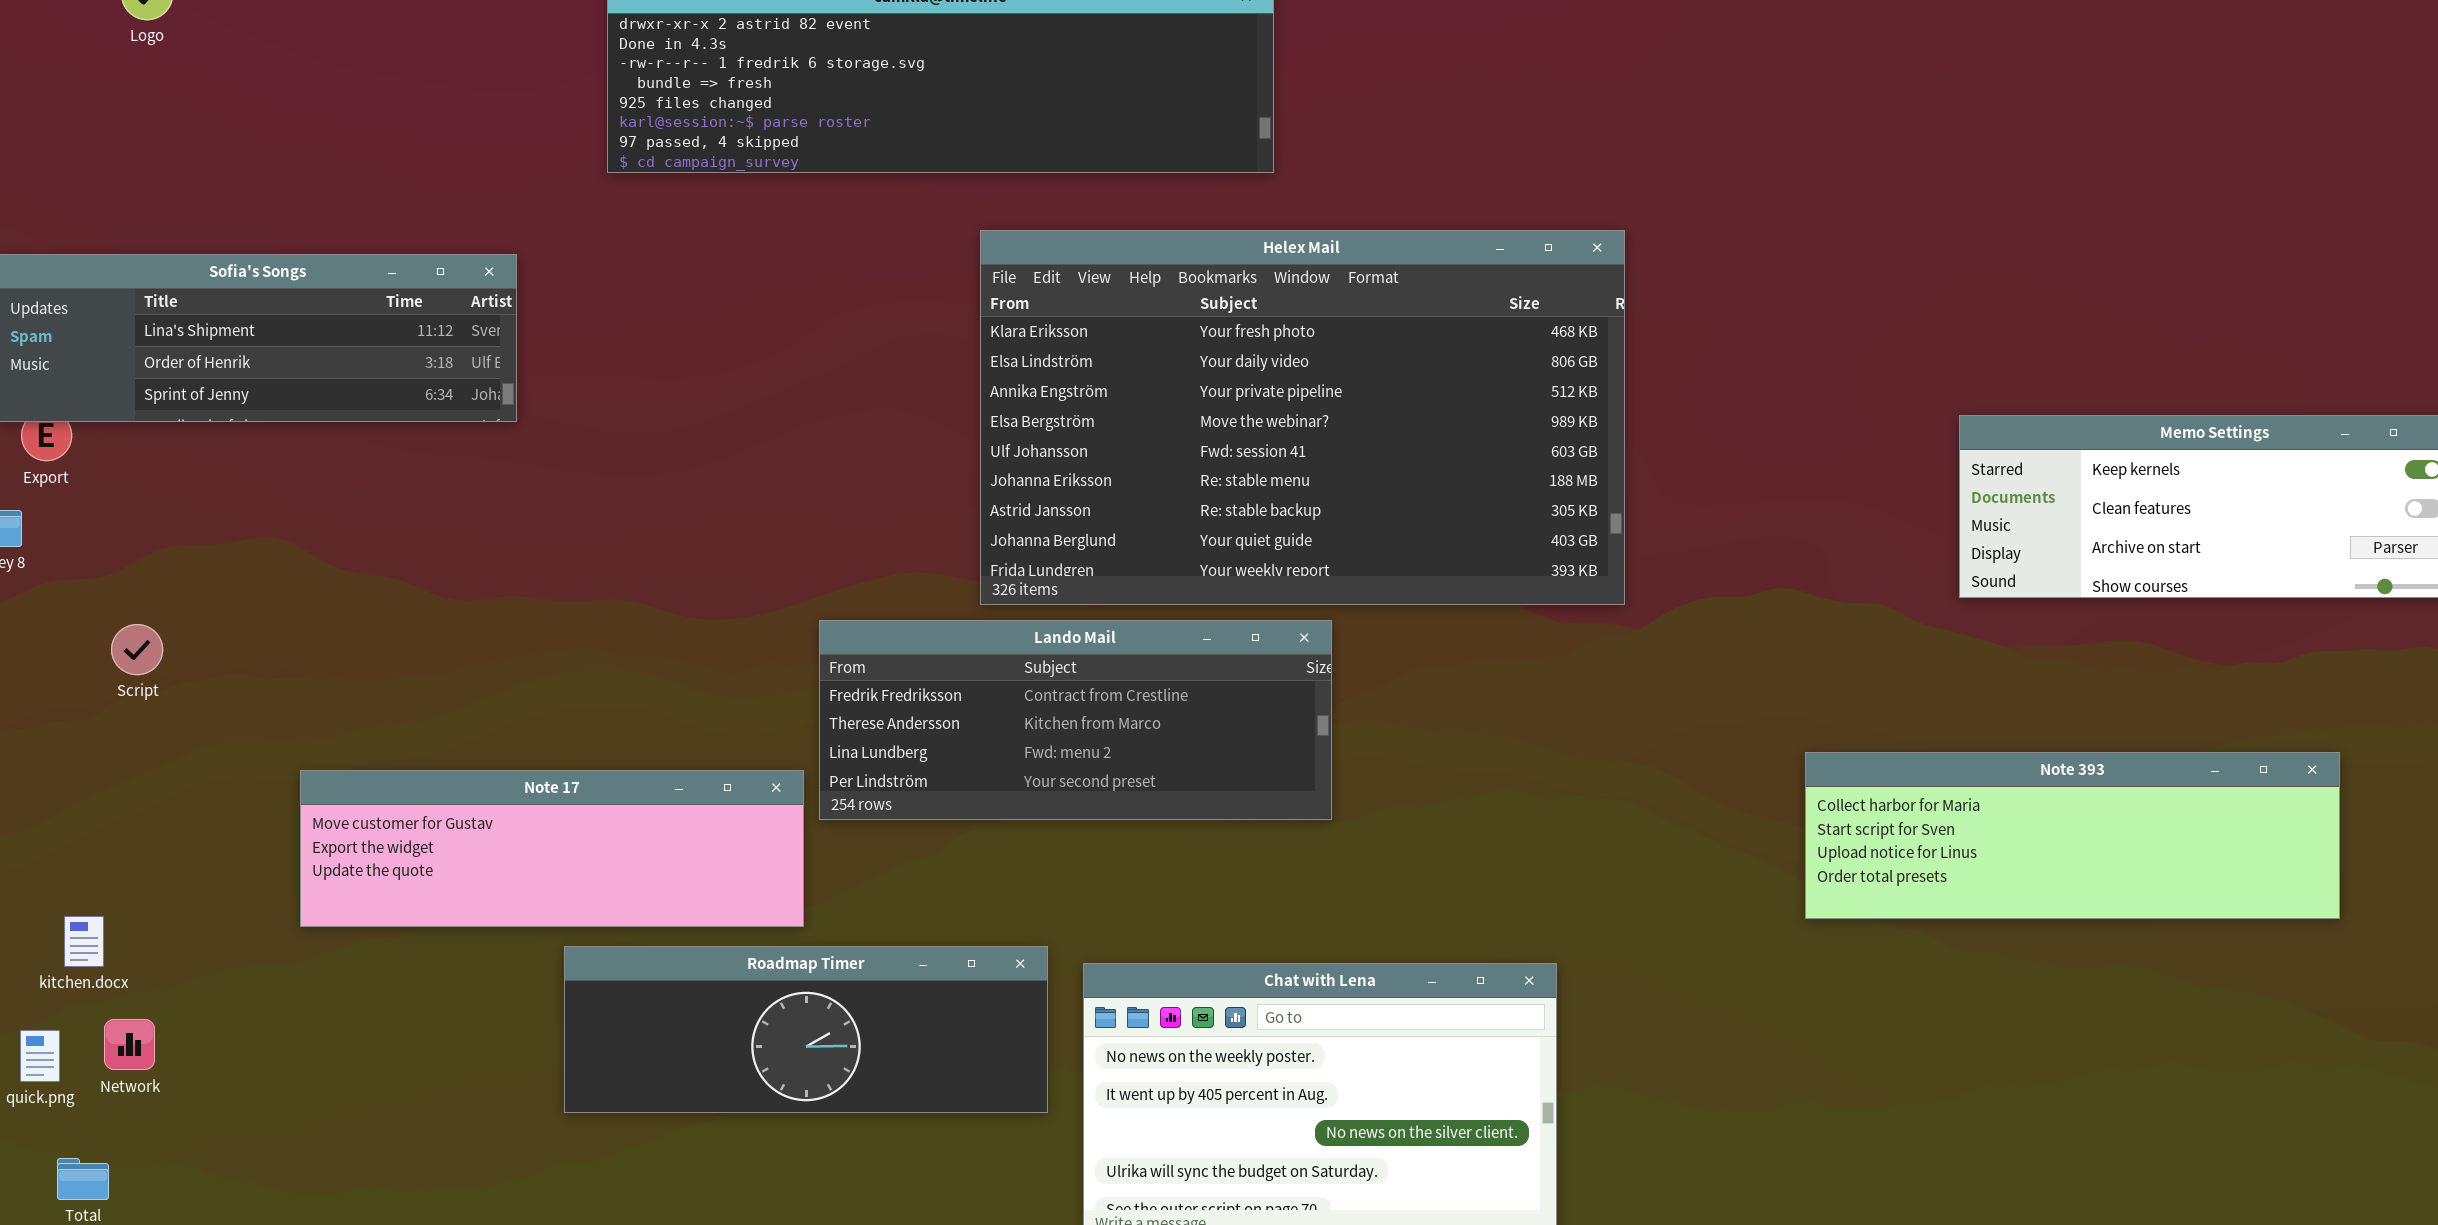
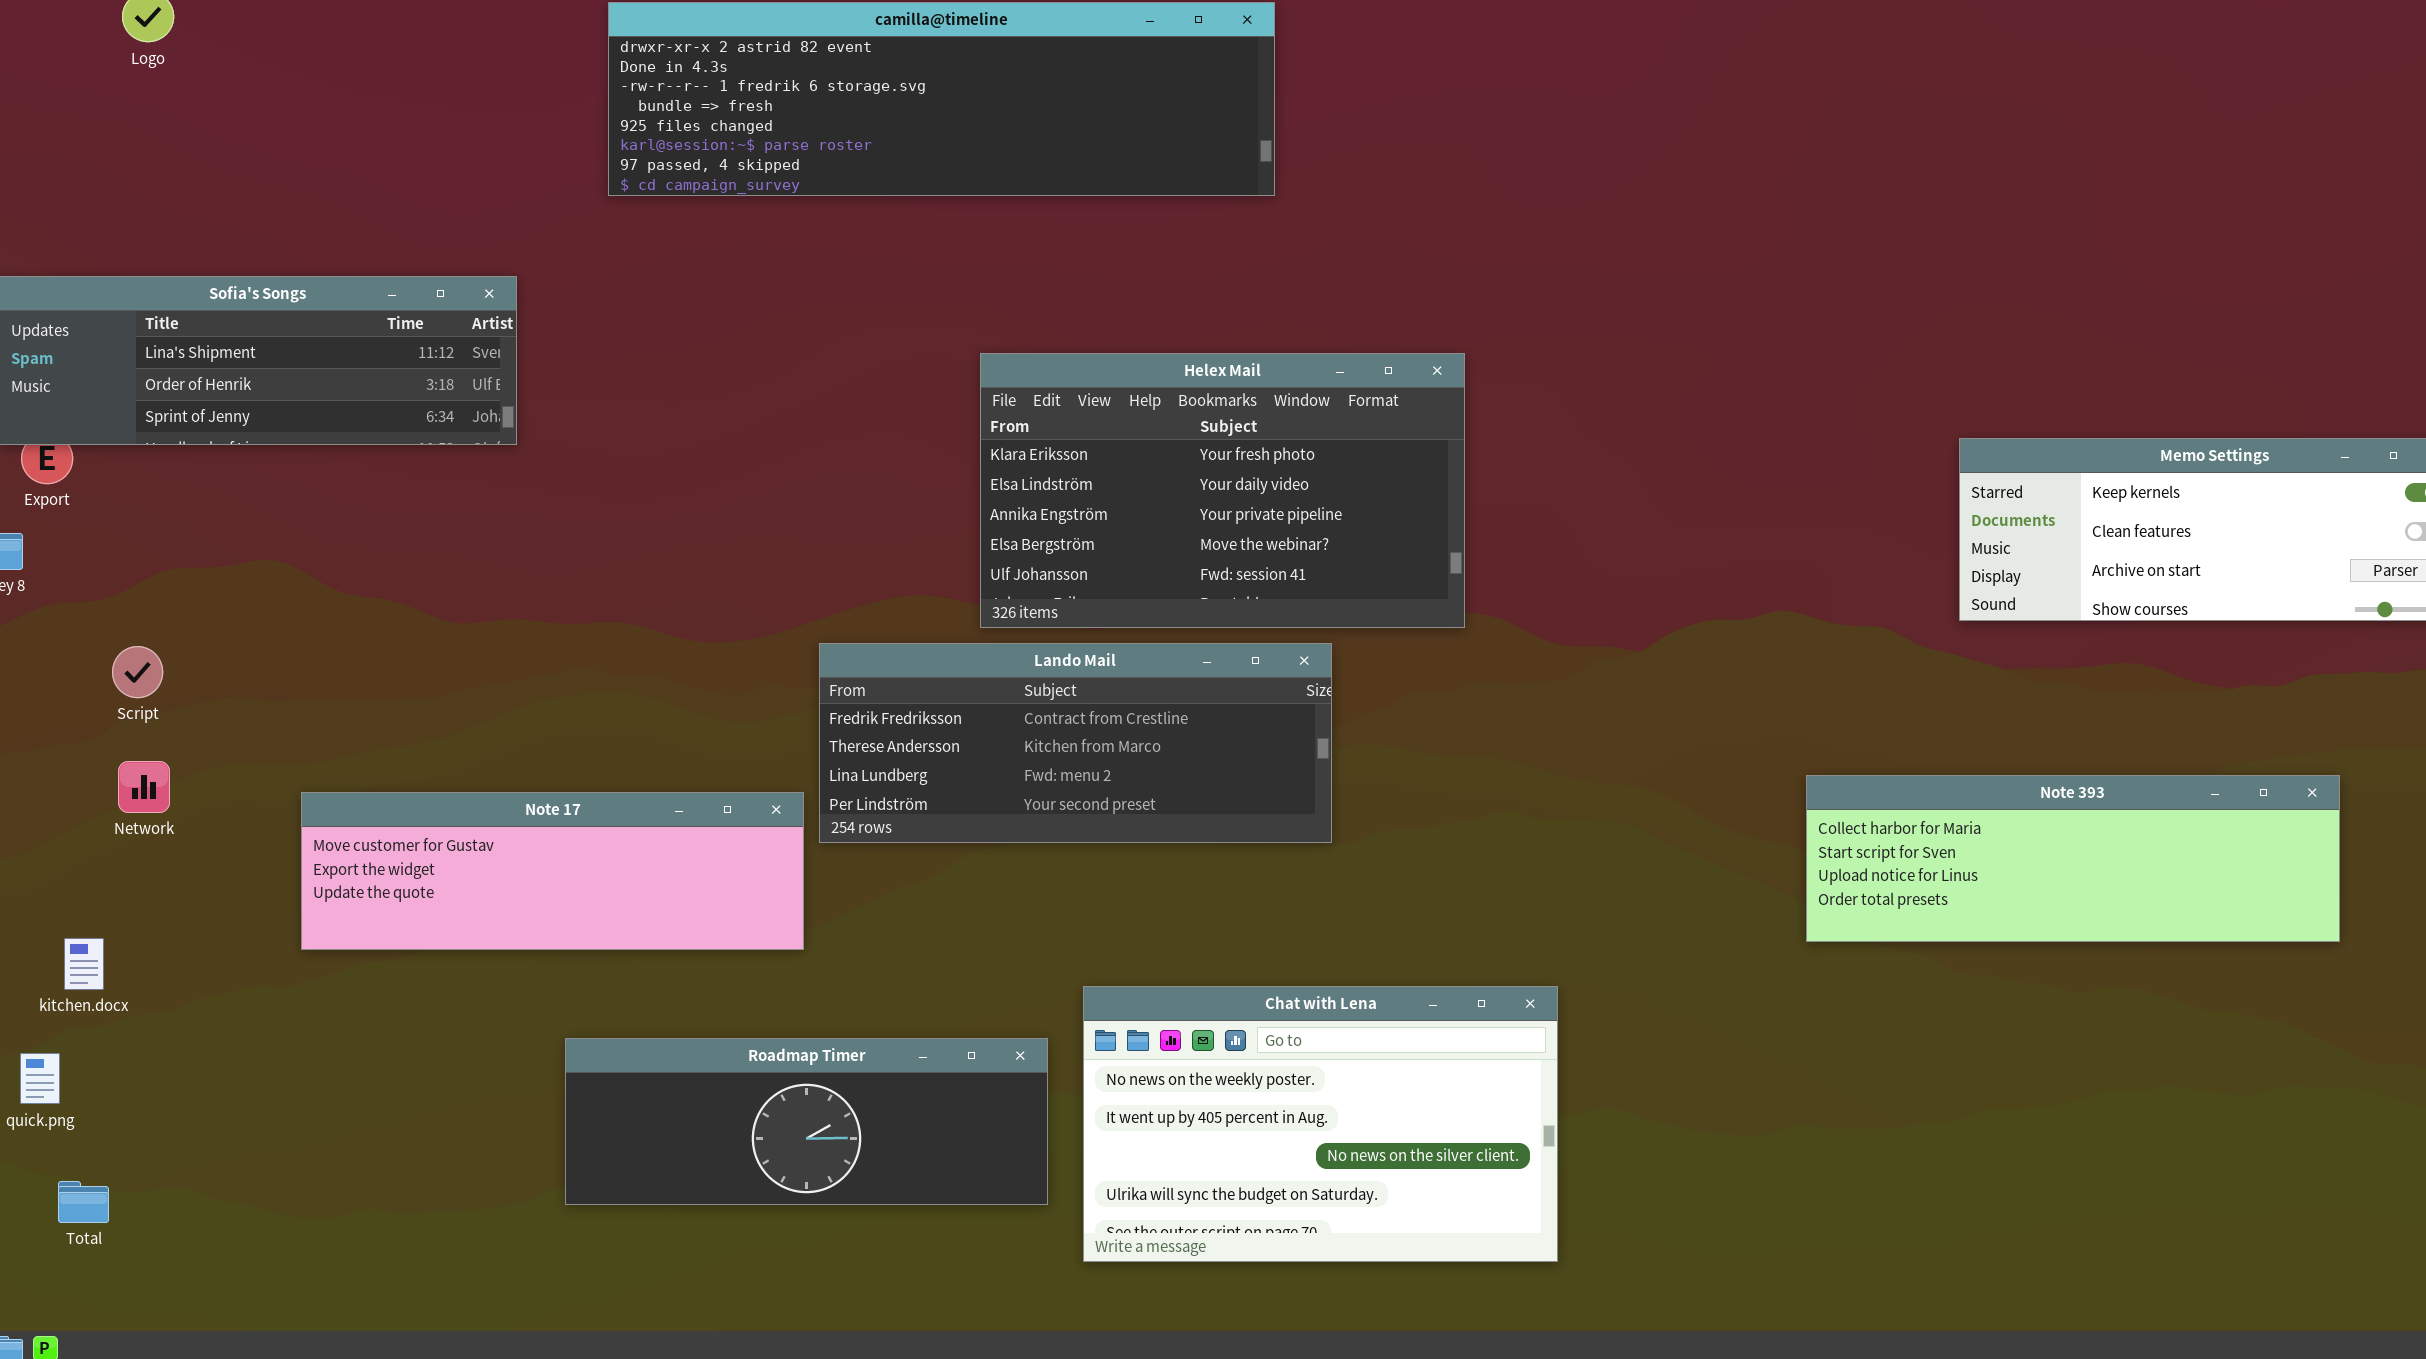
Helex Mail: [980,230,1625,605] -> [980,353,1465,628], resized
Roadmap Timer: [564,946,1048,1113] -> [565,1038,1048,1205], moved
Network: [104,1019,155,1070] -> [118,761,170,813], moved

